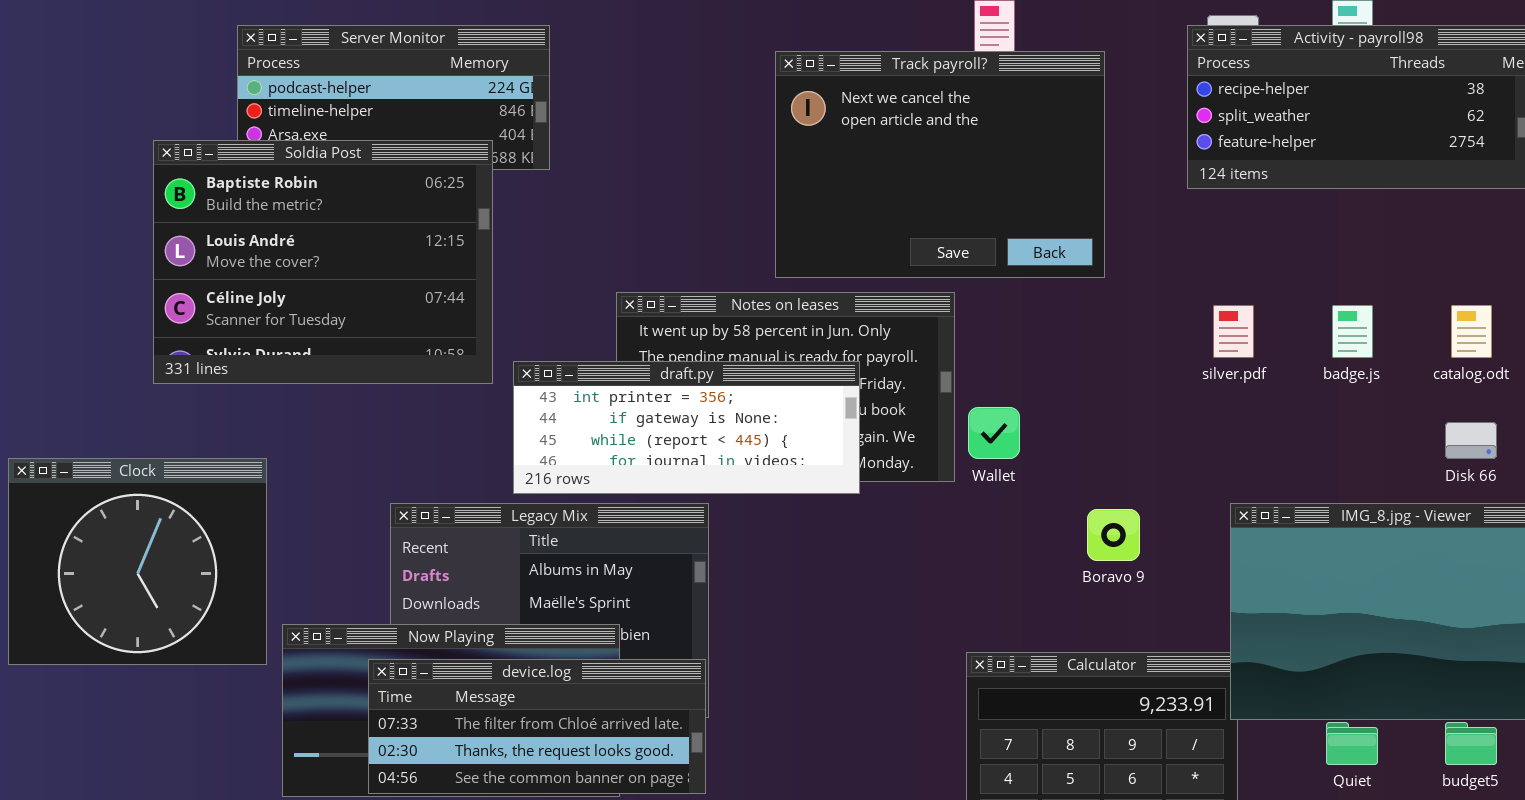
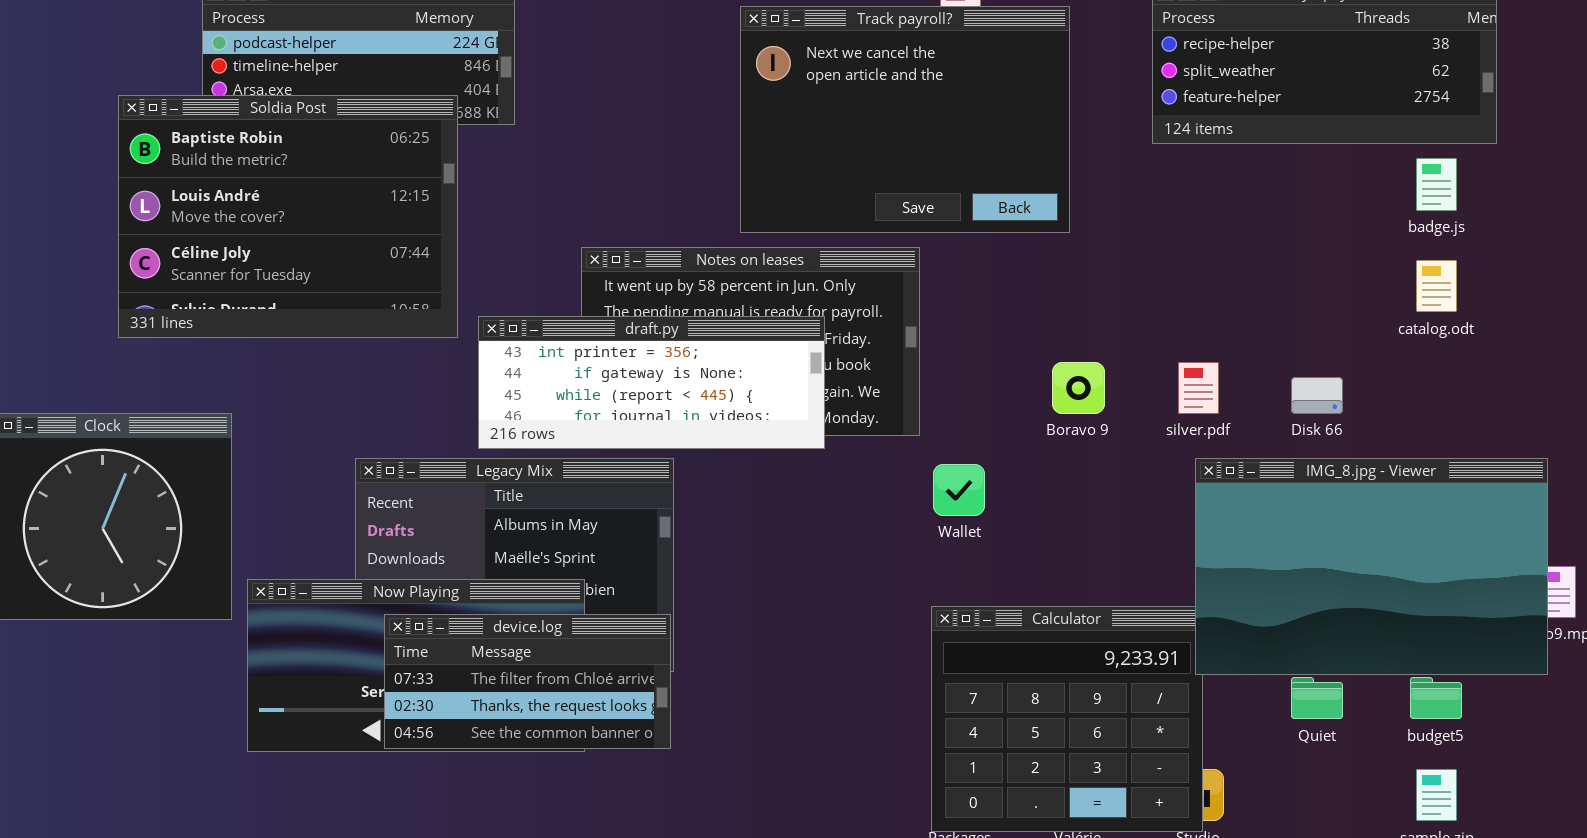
silver.pdf: [1213,305,1254,358] -> [1178,362,1219,414], moved
badge.js: [1332,305,1373,358] -> [1416,158,1457,211], moved
Wallet: [968,407,1020,459] -> [933,464,985,516], moved
Disk 66: [1445,422,1497,459] -> [1291,377,1343,414], moved
Boravo 9: [1087,509,1140,561] -> [1052,362,1105,414], moved
device.log: [368,659,706,794] -> [384,614,671,749], resized

